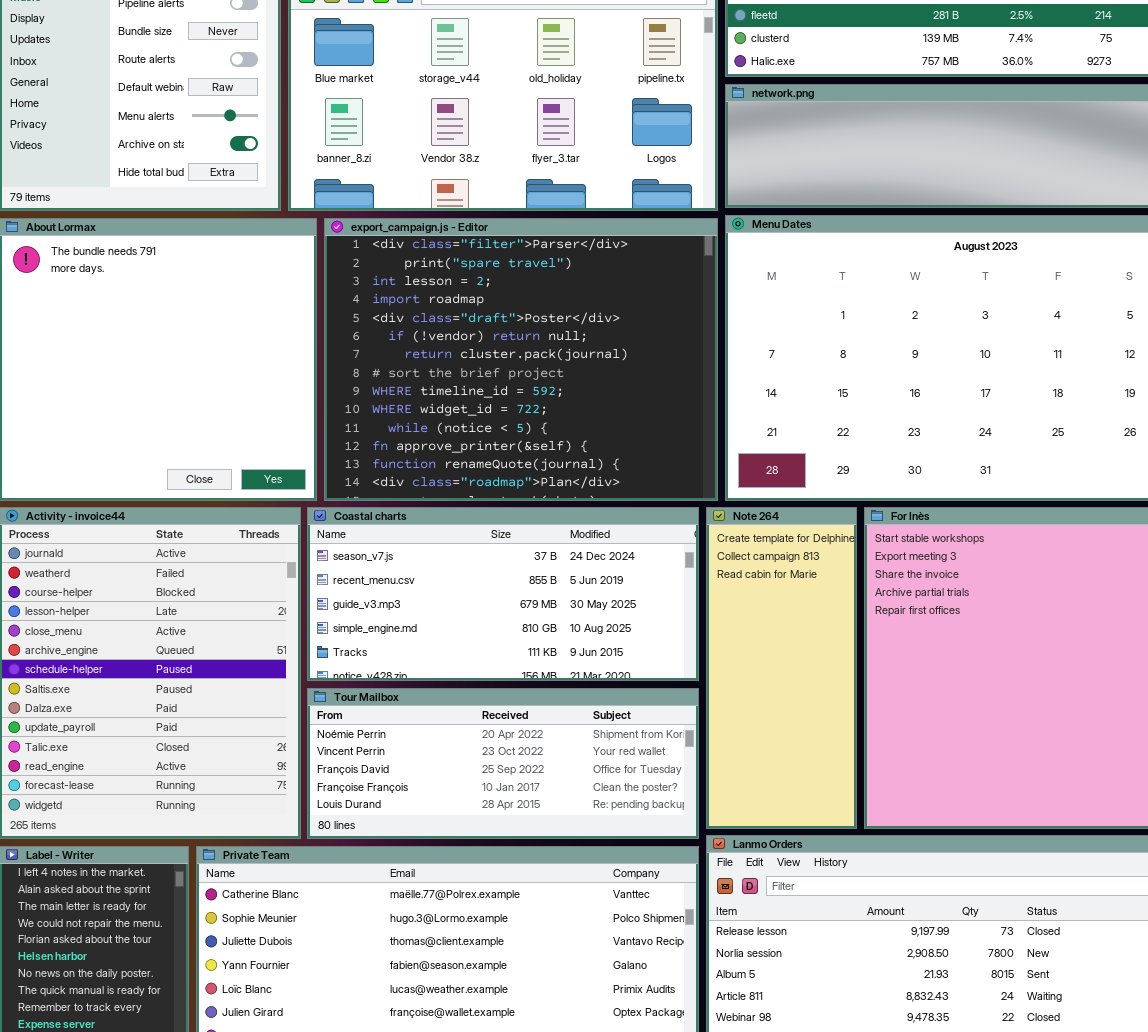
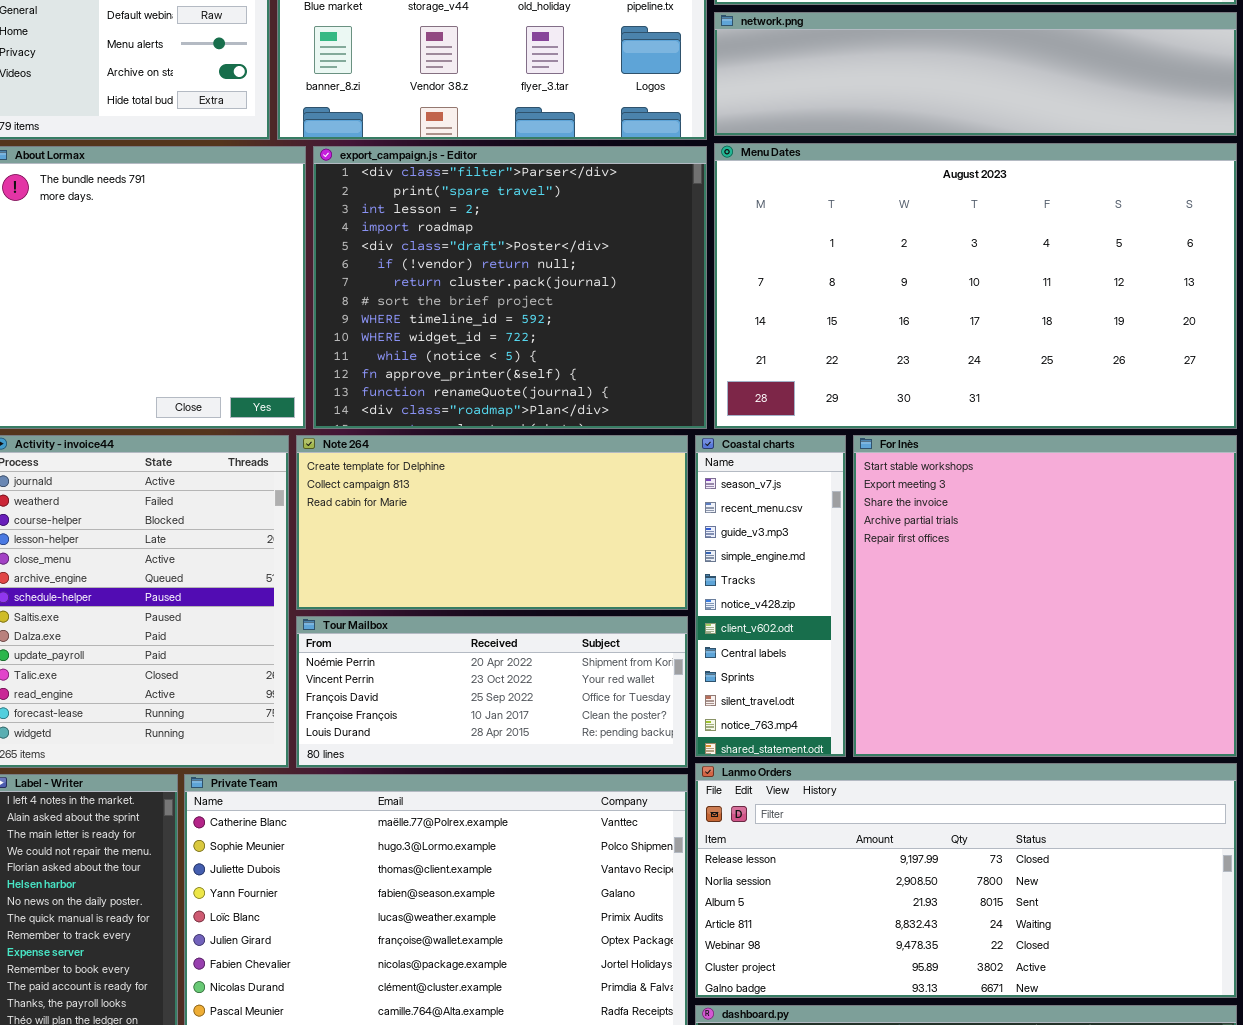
Coastal charts: [307,507,699,681] -> [695,435,846,757], moved, resized
Note 264: [706,507,857,829] -> [296,435,688,610], moved, resized

